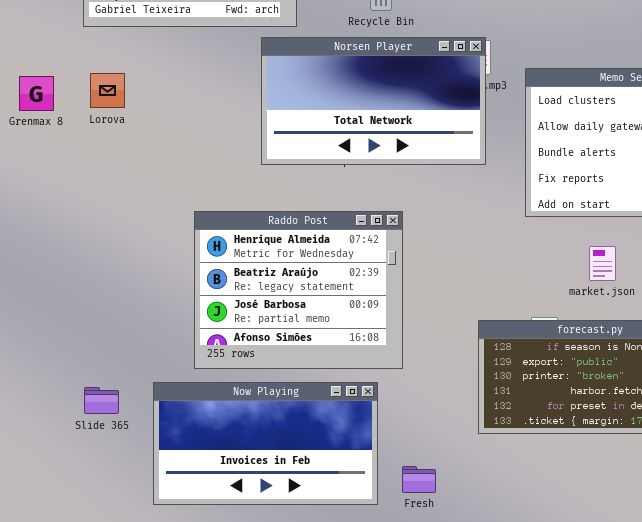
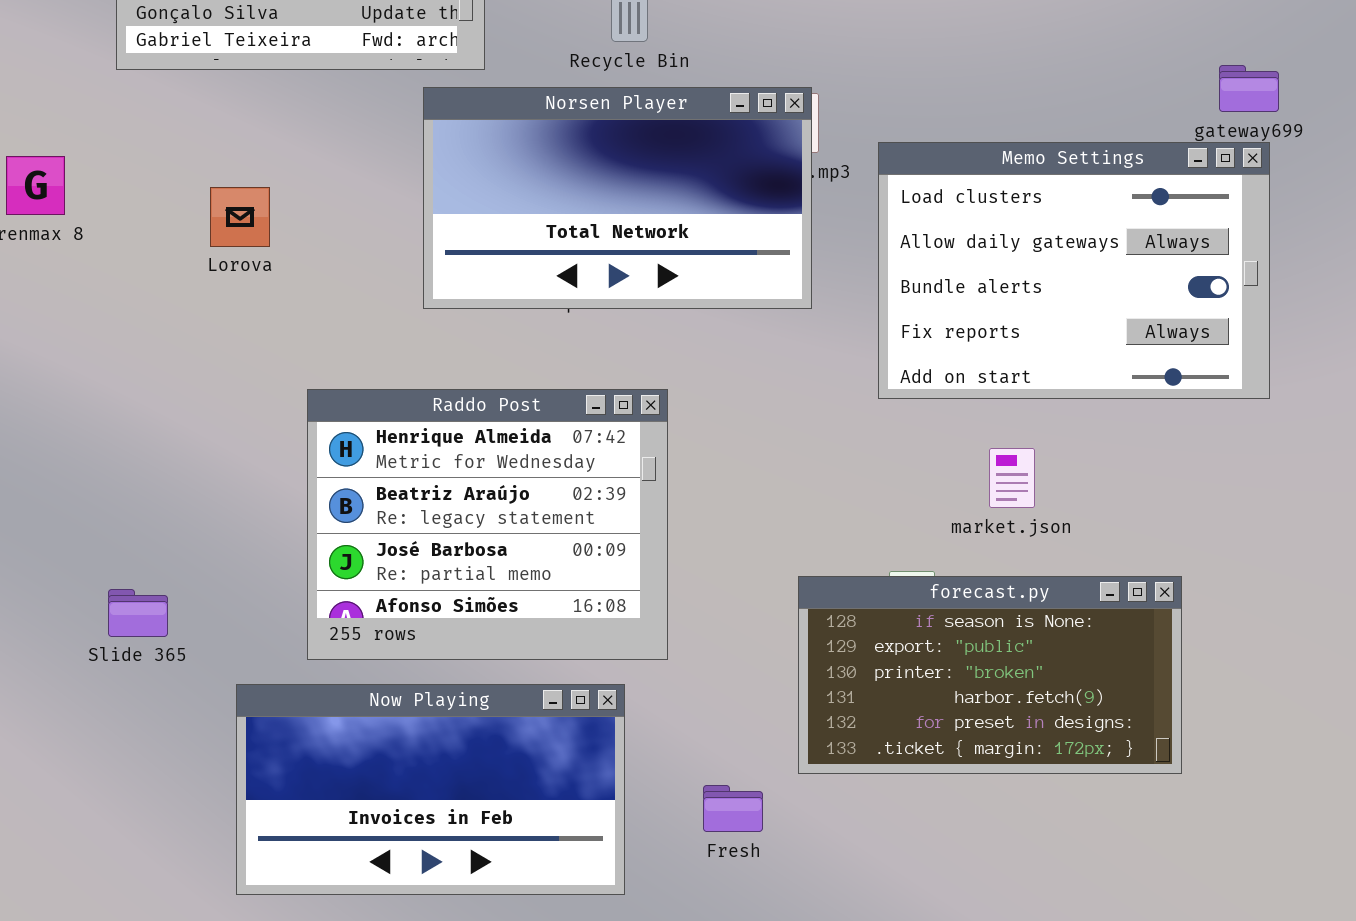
Lorova: [90,73,125,108] -> [210,187,270,247], moved
Slide 365: [84,387,119,414] -> [108,589,168,637], moved
Fresh: [402,466,436,493] -> [703,785,763,832], moved

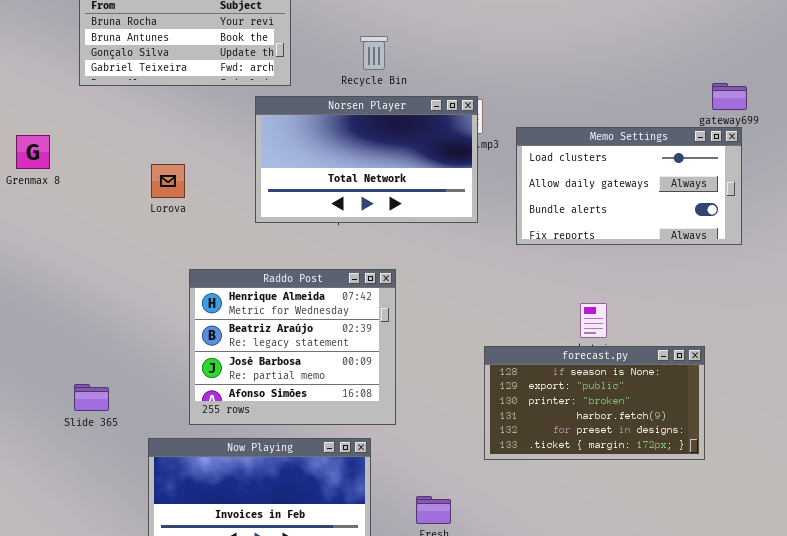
Memo Settings: [878,142,1270,399] -> [516,127,742,245], resized
Lorova: [210,187,270,247] -> [151,164,185,198], moved
forecast.py: [798,576,1182,774] -> [484,346,705,460], moved

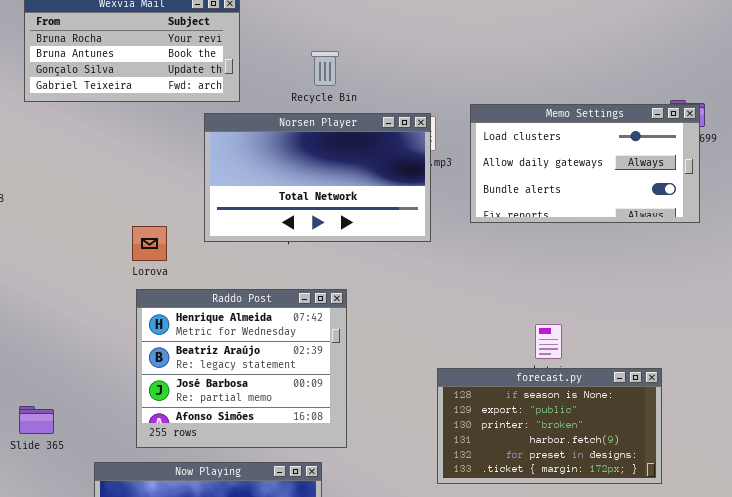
Memo Settings: [516,127,742,245] -> [470,104,700,223], moved
Lorova: [151,164,185,198] -> [132,226,167,261], moved

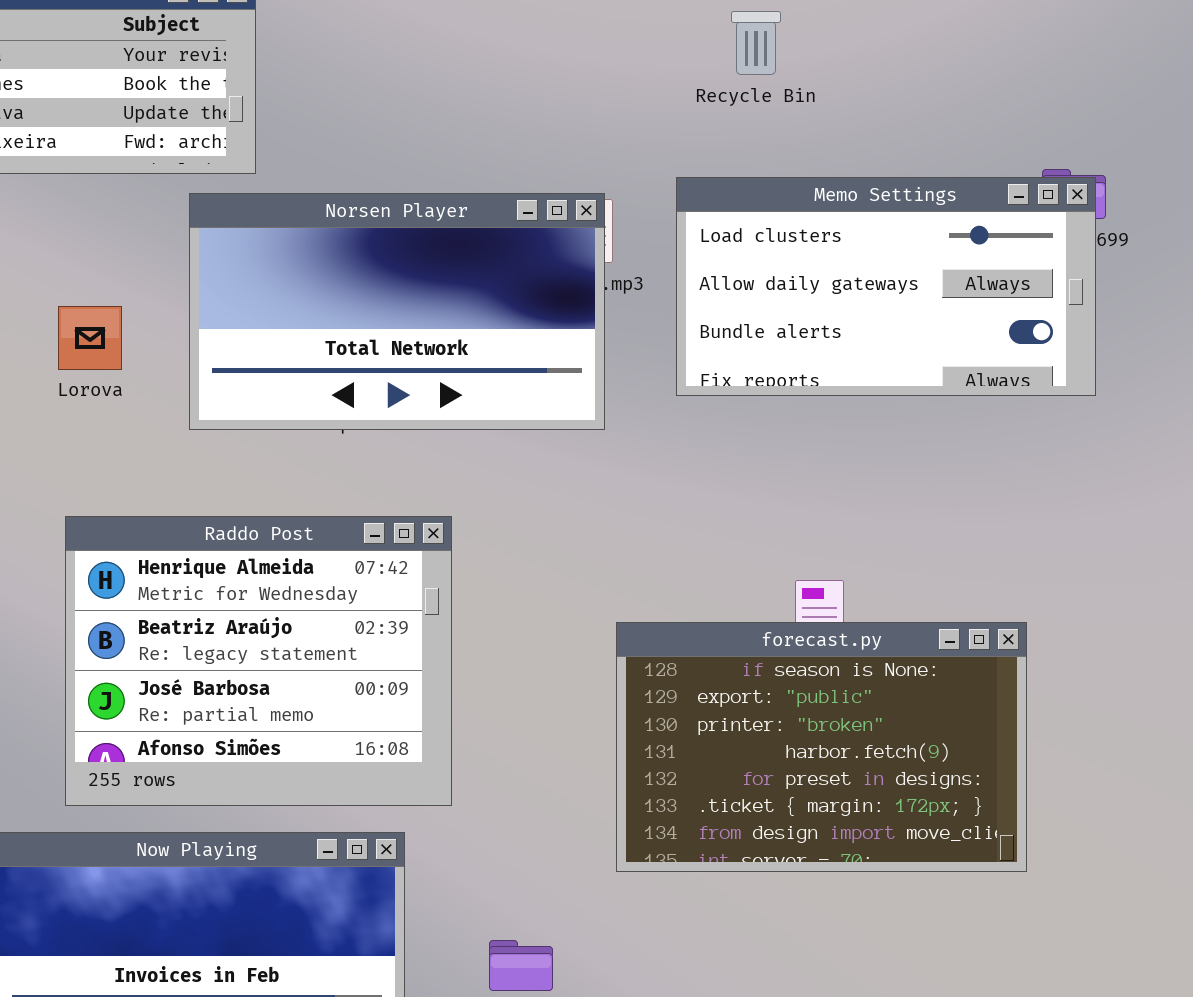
Recycle Bin: [311,51,339,86] -> [731,11,781,75], moved
Lorova: [132,226,167,261] -> [58,306,122,370], moved
forecast.py: [437,368,662,484] -> [616,622,1027,872], resized

